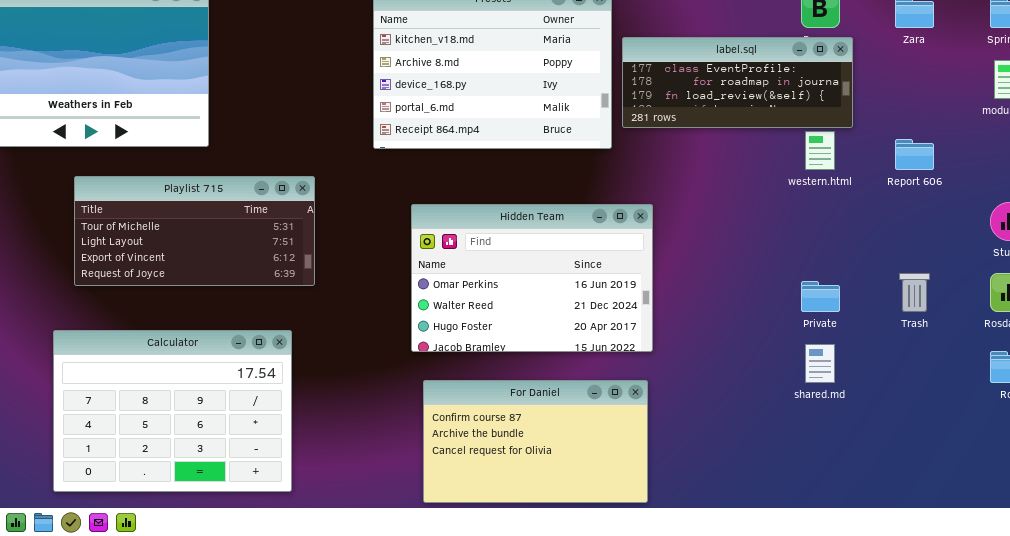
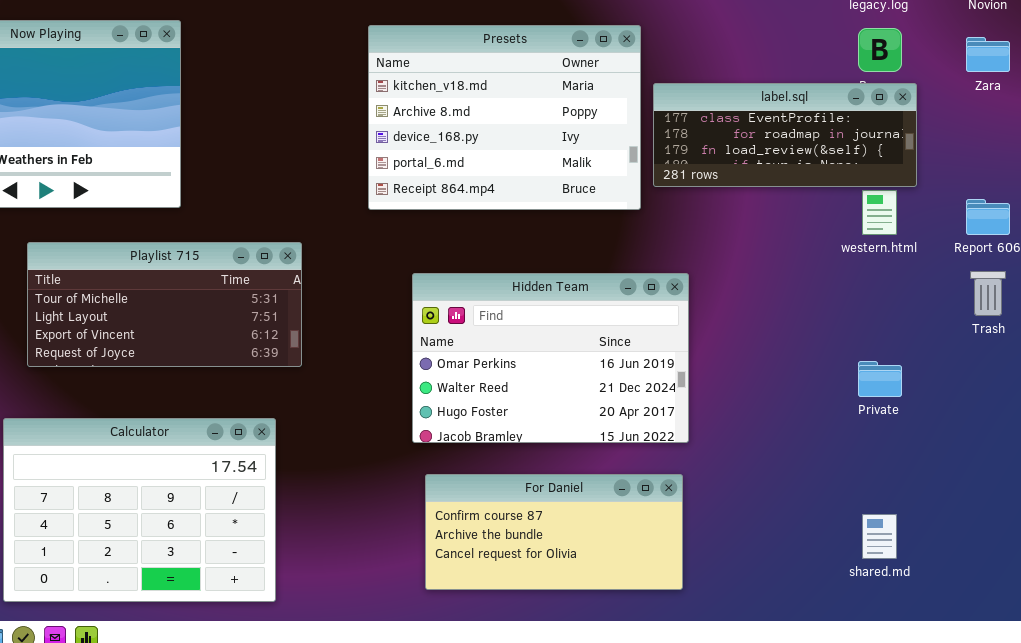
Trash: [899,273,930,312] -> [970,271,1006,316], moved
shared.md: [805,344,835,383] -> [862,514,897,559], moved
For Daniel: [423,380,648,503] -> [425,474,683,590], resized

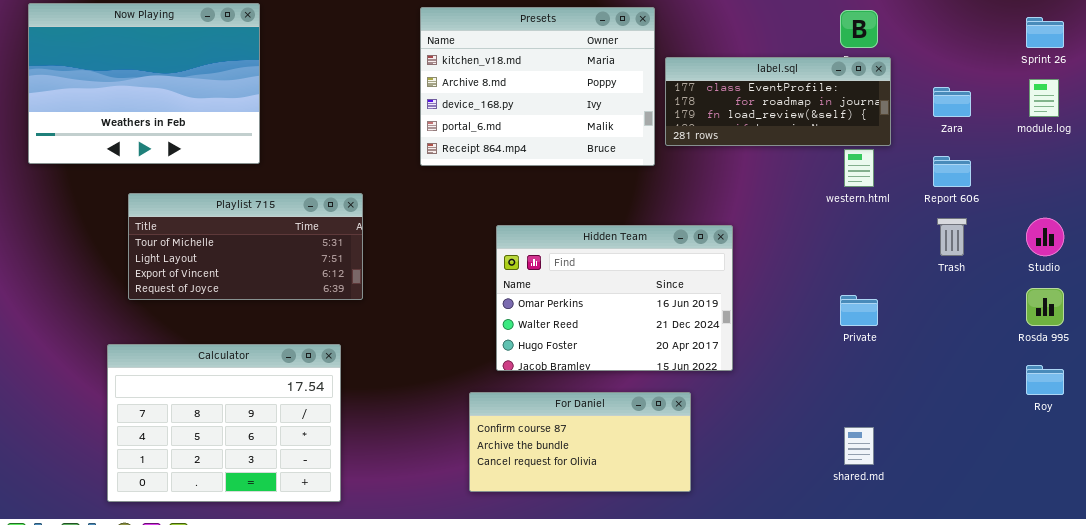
Zara: [966,37,1010,72] -> [933,87,971,117], moved
Hidden Team: [412,273,689,443] -> [496,225,733,371], moved

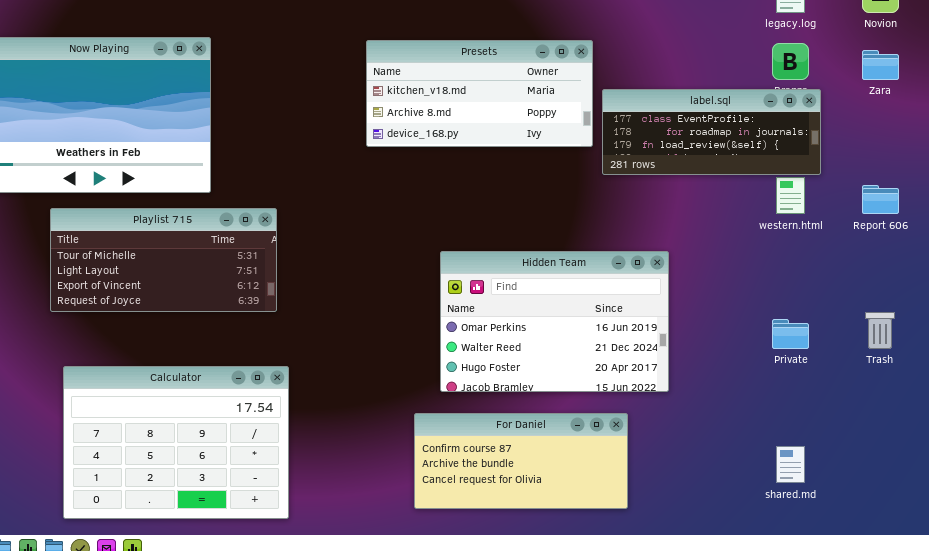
Presets: [420,7,655,166] -> [366,40,593,147], resized
Zara: [933,87,971,117] -> [862,50,899,80], moved
Playlist 715: [128,193,363,300] -> [50,208,277,312], moved
Trash: [937,218,967,256] -> [865,312,895,349], moved

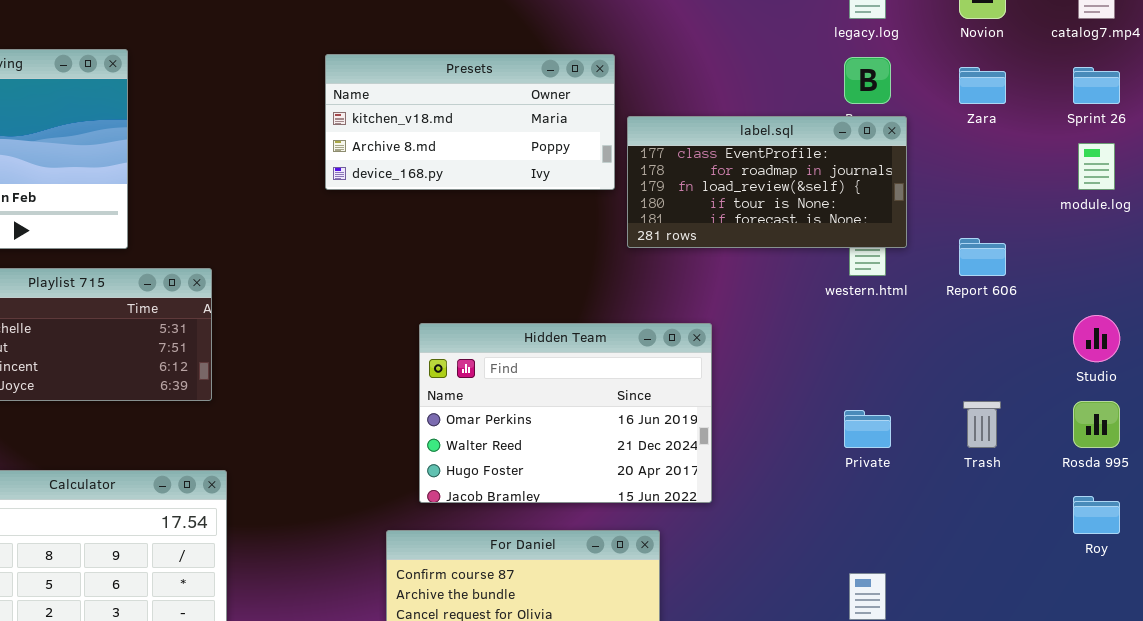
label.sql: [602,89,821,175] -> [627,116,907,248], resized

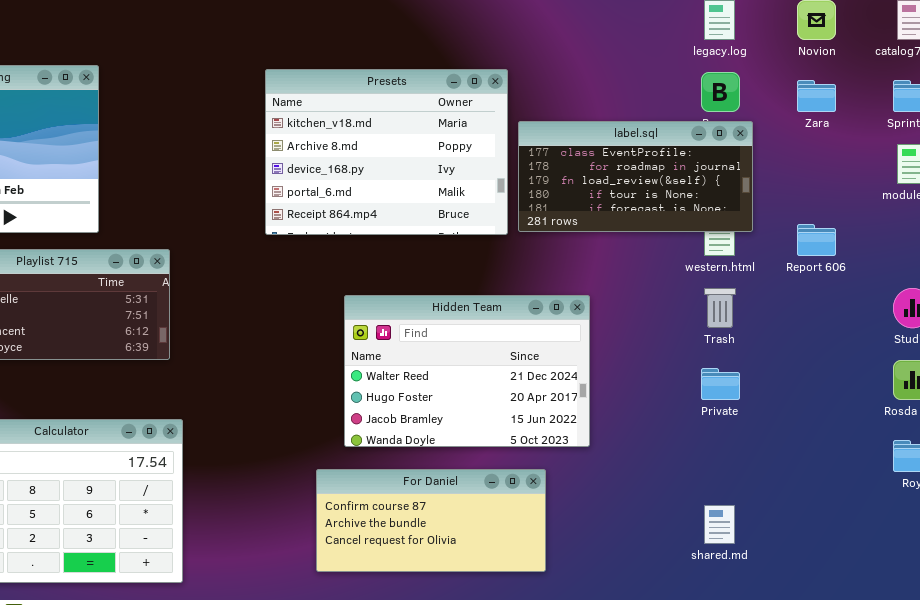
Presets: [325,54,615,190] -> [265,69,508,235], resized
Hidden Team: [419,323,712,503] -> [344,295,590,447], scrolled down 1 row
Trash: [963,401,1001,448] -> [704,288,736,328], moved

